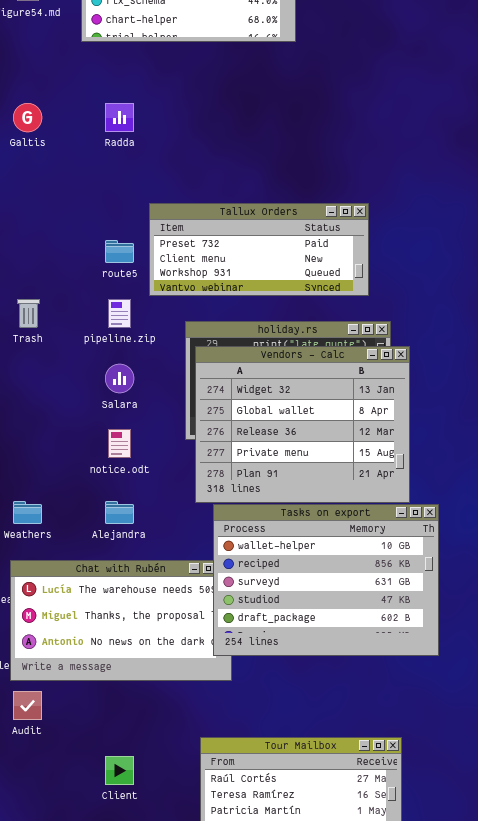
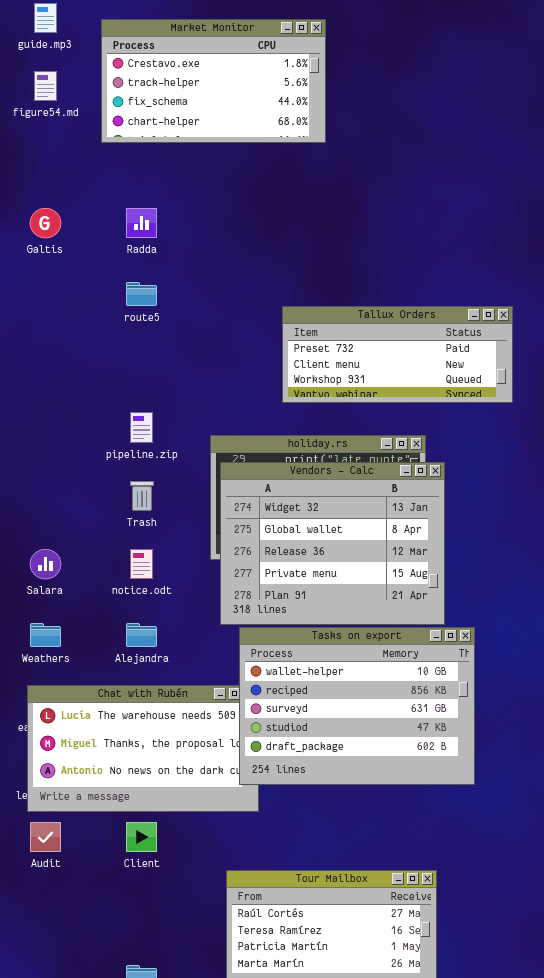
Tallux Orders: [149,203,369,296] -> [282,306,513,403], moved
route5: [105,240,134,263] -> [126,282,157,306], moved
Trash: [17,299,40,328] -> [130,481,154,511], moved
Salara: [105,364,134,393] -> [30,549,61,579], moved
Client: [105,756,134,785] -> [126,822,157,852], moved

